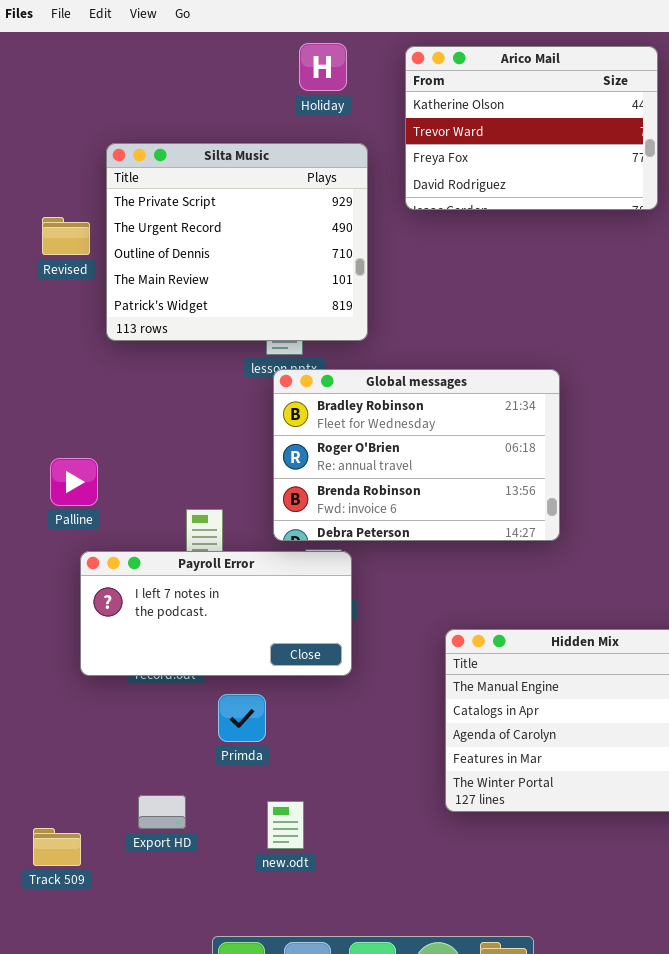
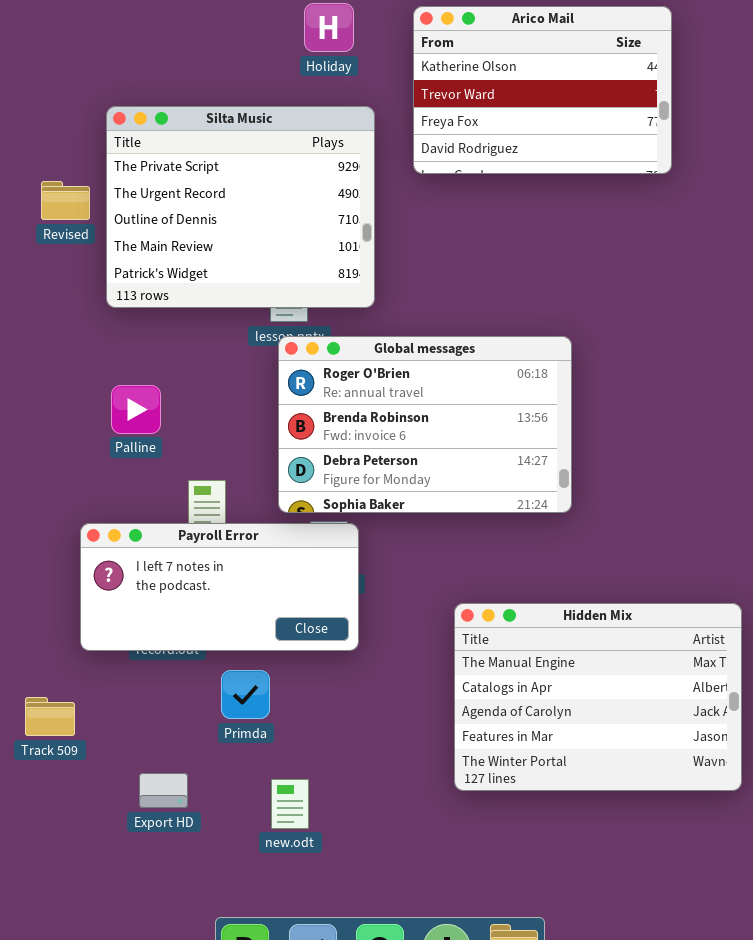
Global messages: [273,369,560,541] -> [278,336,572,513], scrolled down 1 row
Palline: [50,458,98,506] -> [111,385,161,434], moved
Track 509: [33,828,81,866] -> [25,697,75,736], moved

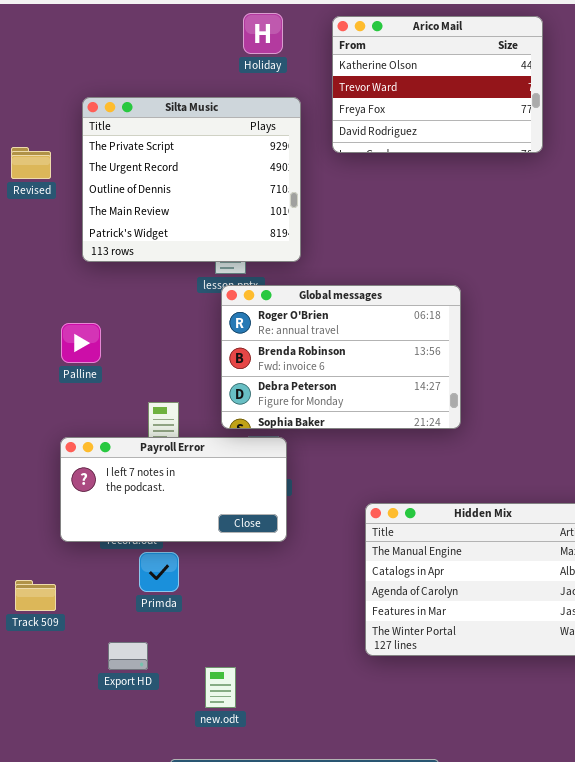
Revised: [41,181,90,220] -> [11,147,51,179], moved
Palline: [111,385,161,434] -> [61,323,101,363], moved
Primda: [221,670,270,719] -> [139,552,179,592], moved
new.odt: [271,779,309,829] -> [205,667,236,708], moved

